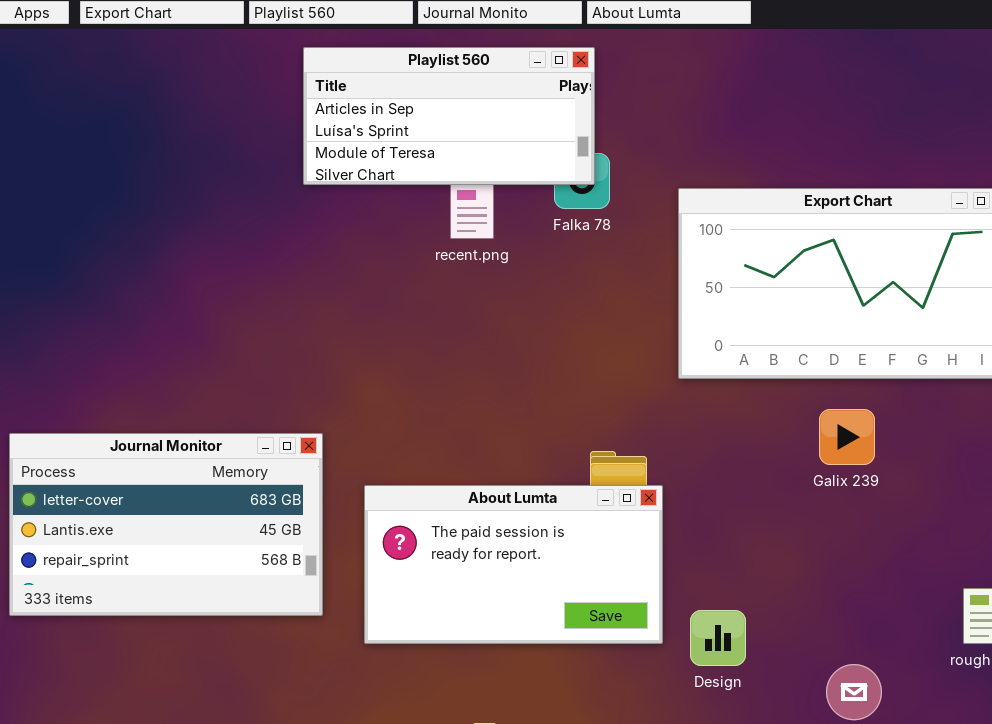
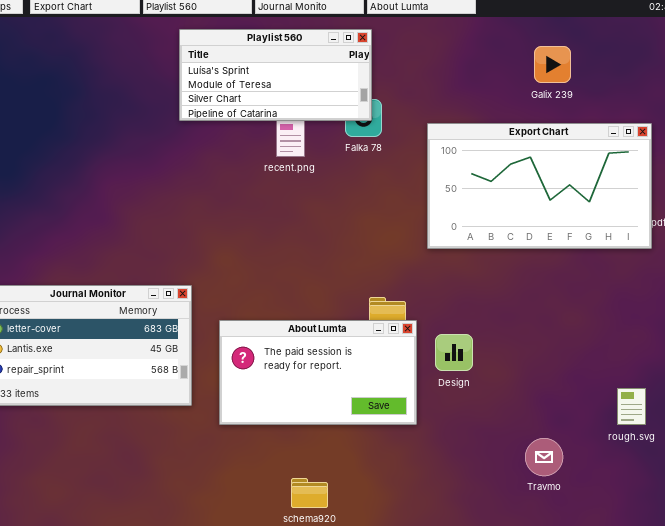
Playlist 560: [303,47,595,185] -> [179,29,372,121], scrolled down 1 row
Galix 239: [819,409,875,465] -> [534,46,571,83], moved
Design: [690,610,746,666] -> [435,334,473,371], moved

